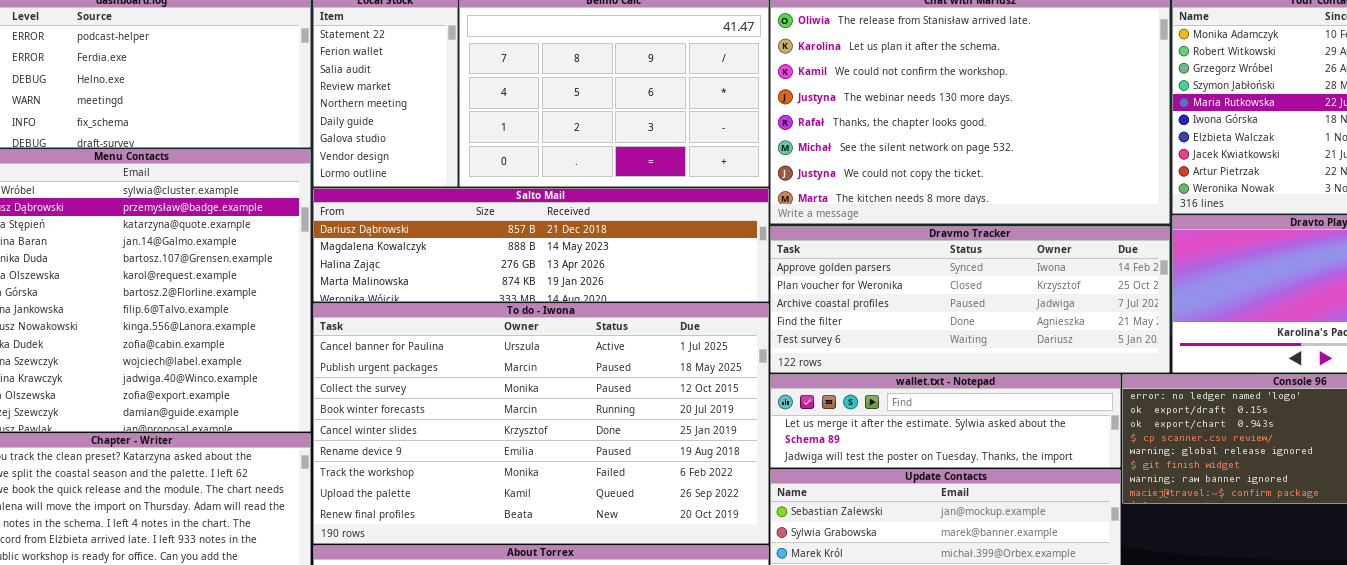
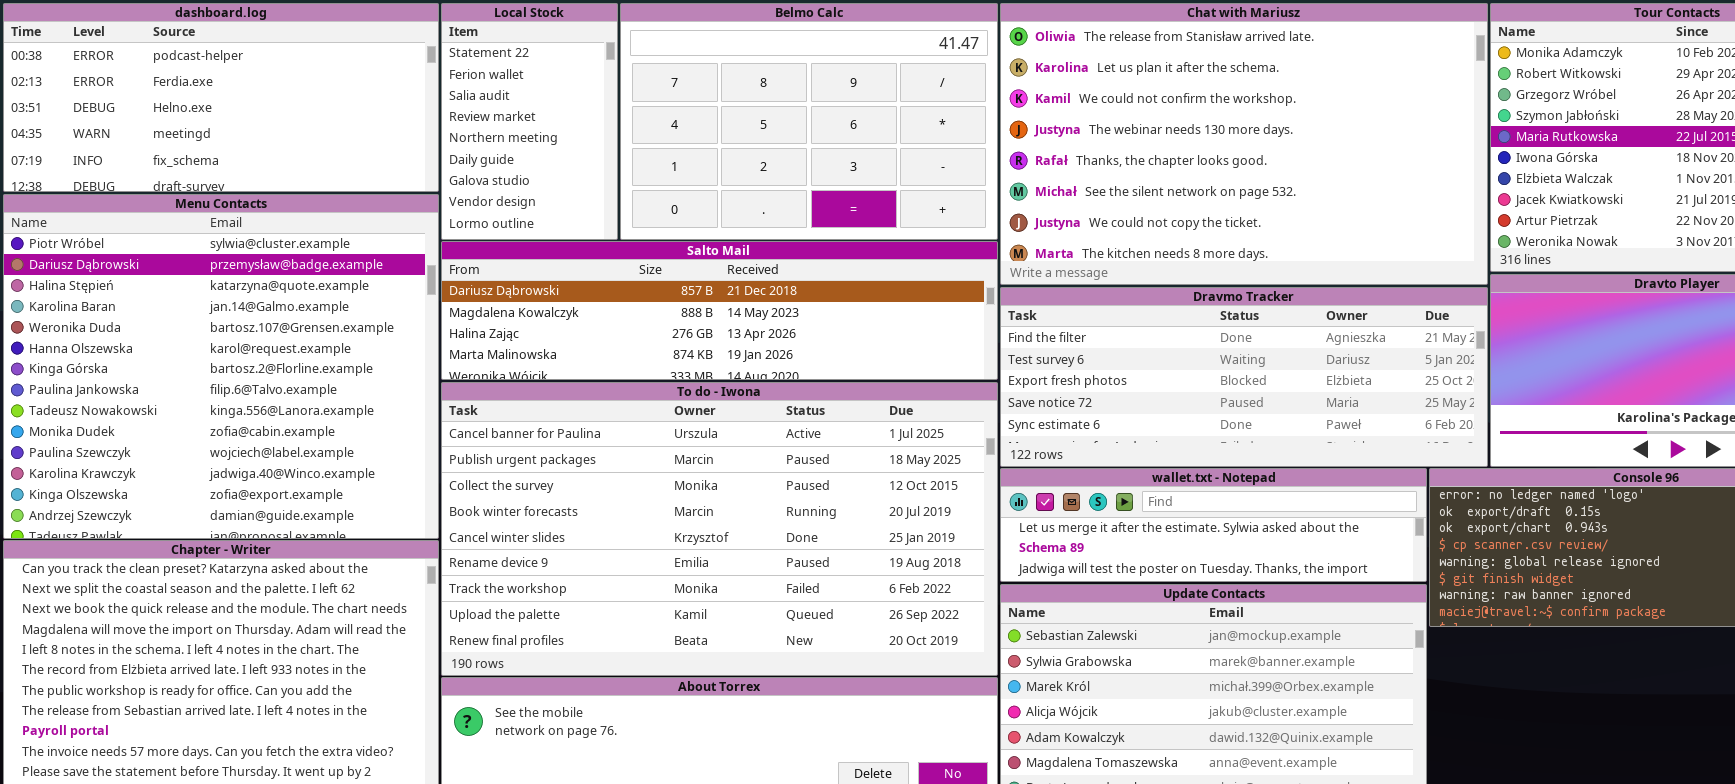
Dravmo Tracker: [770,226,1170,373] -> [1000,287,1488,467], scrolled down 3 rows

